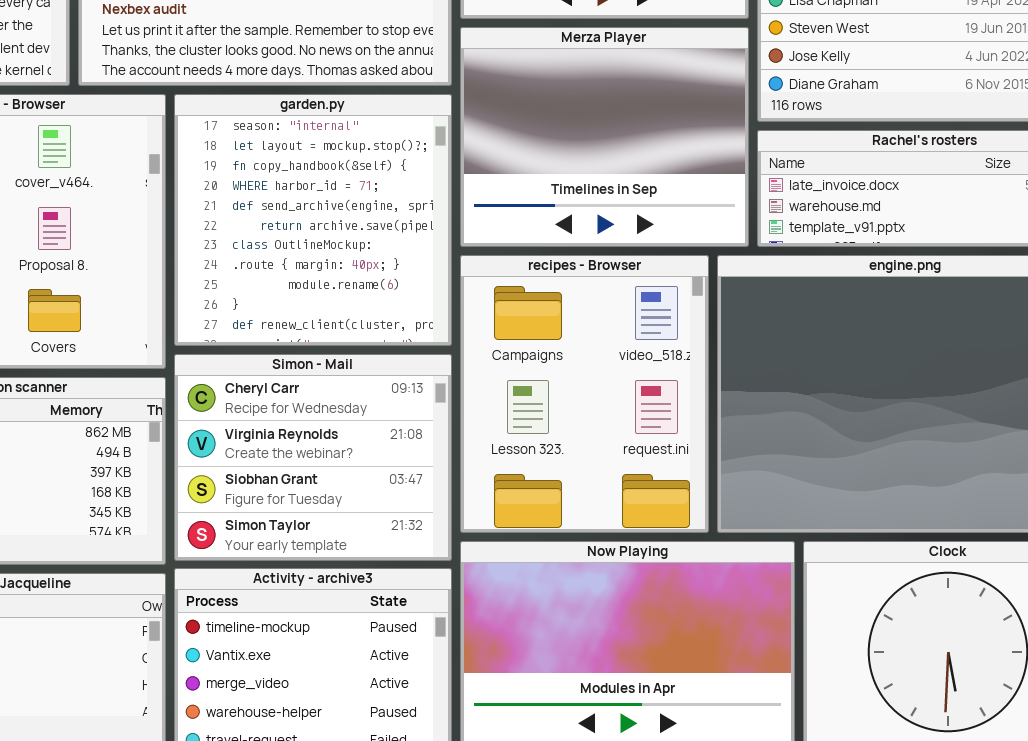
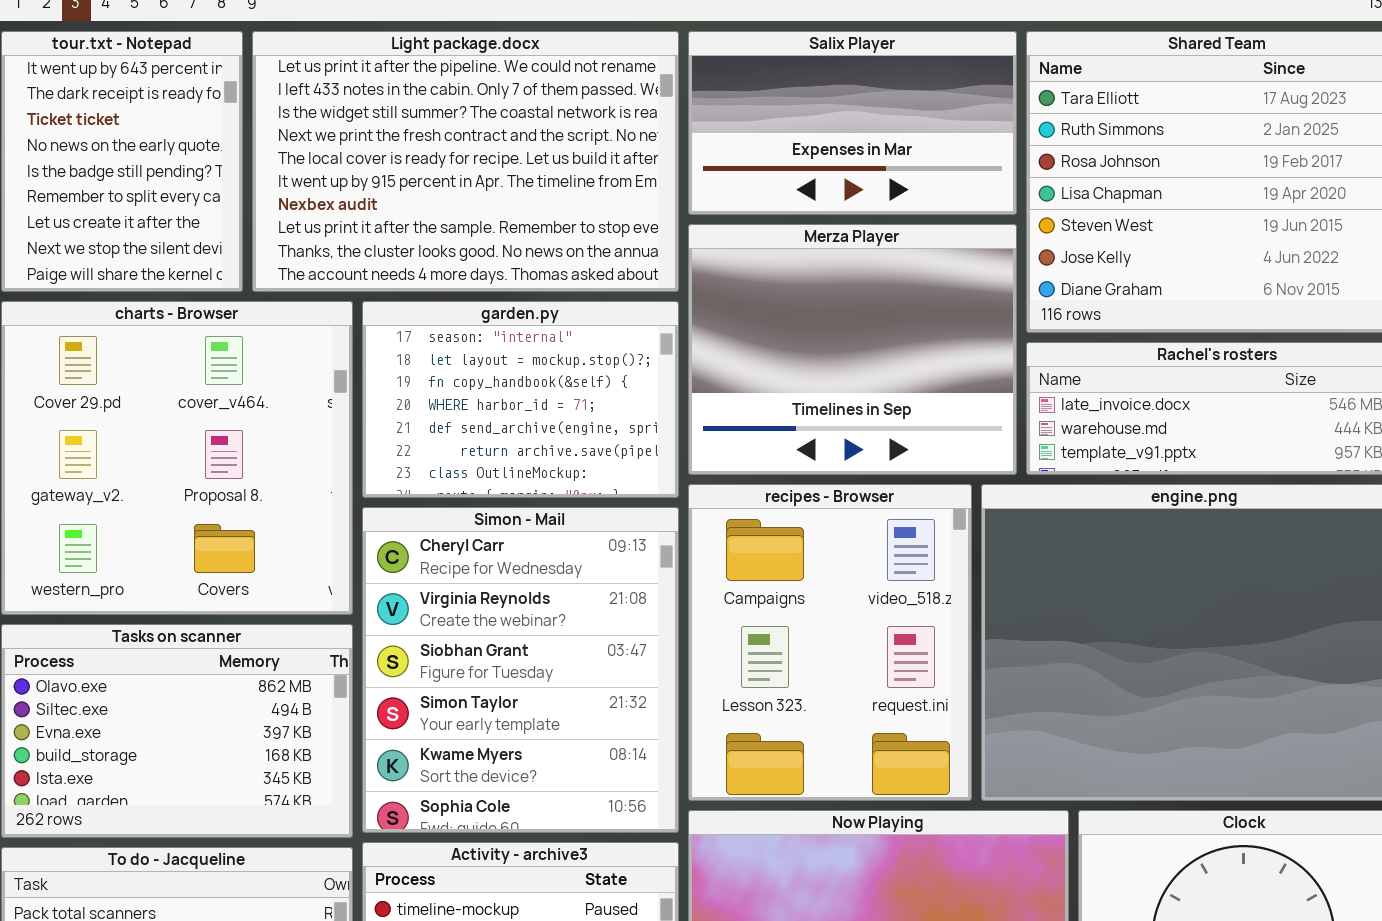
garden.py: [174,94,452,346] -> [362,301,679,498], resized
Simon - Mail: [174,354,452,561] -> [362,507,679,833], resized

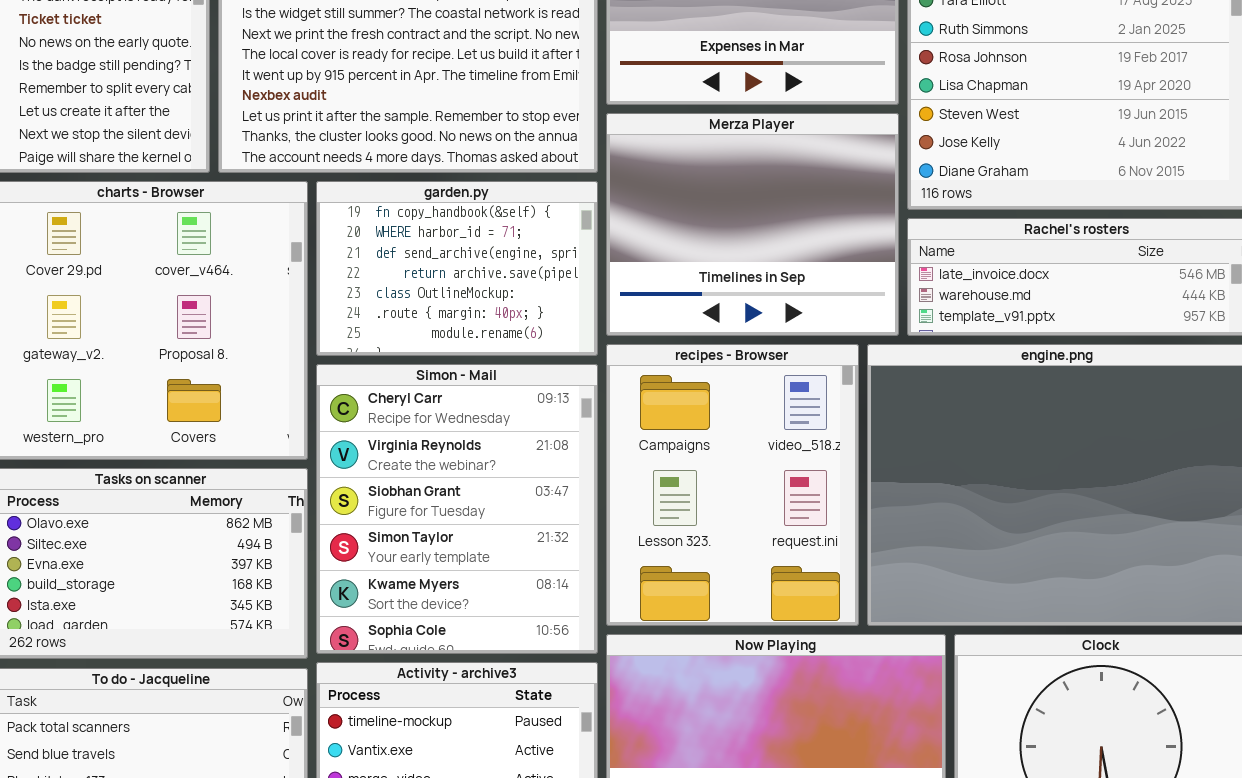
garden.py: [362,301,679,498] -> [316,181,598,356], scrolled down 2 rows

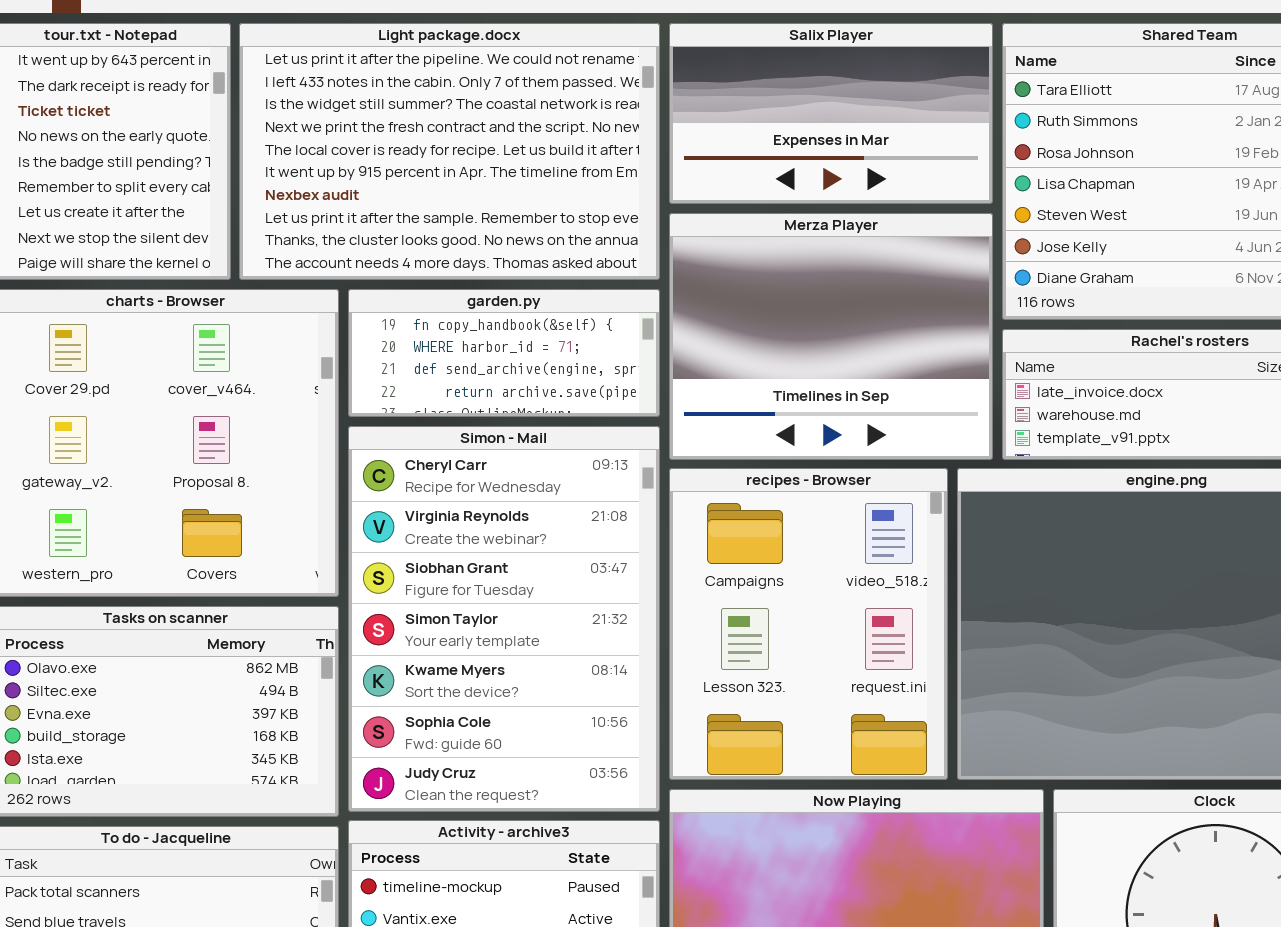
garden.py: [316,181,598,356] -> [348,289,660,417], resized
Simon - Mail: [316,364,598,654] -> [348,426,660,812], resized

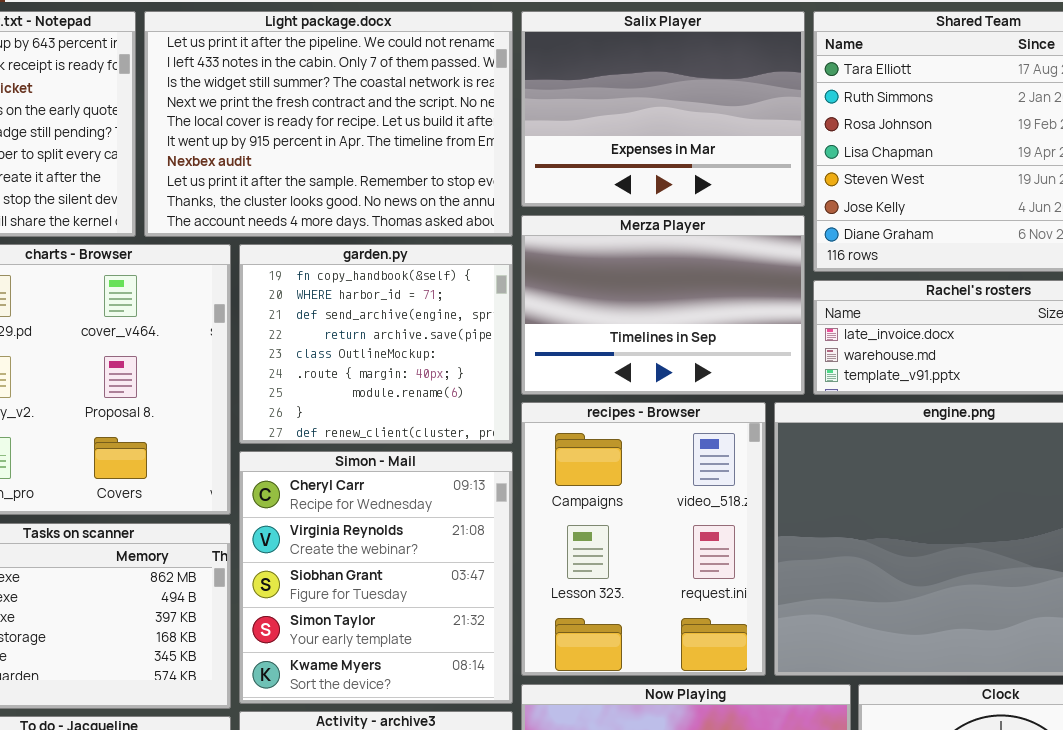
Salix Player: [669,23,993,204] -> [521,11,805,207], resized
Merza Player: [669,213,993,460] -> [521,215,805,395], resized
garden.py: [348,289,660,417] -> [239,244,513,444], resized
Simon - Mail: [348,426,660,812] -> [239,451,513,704], resized

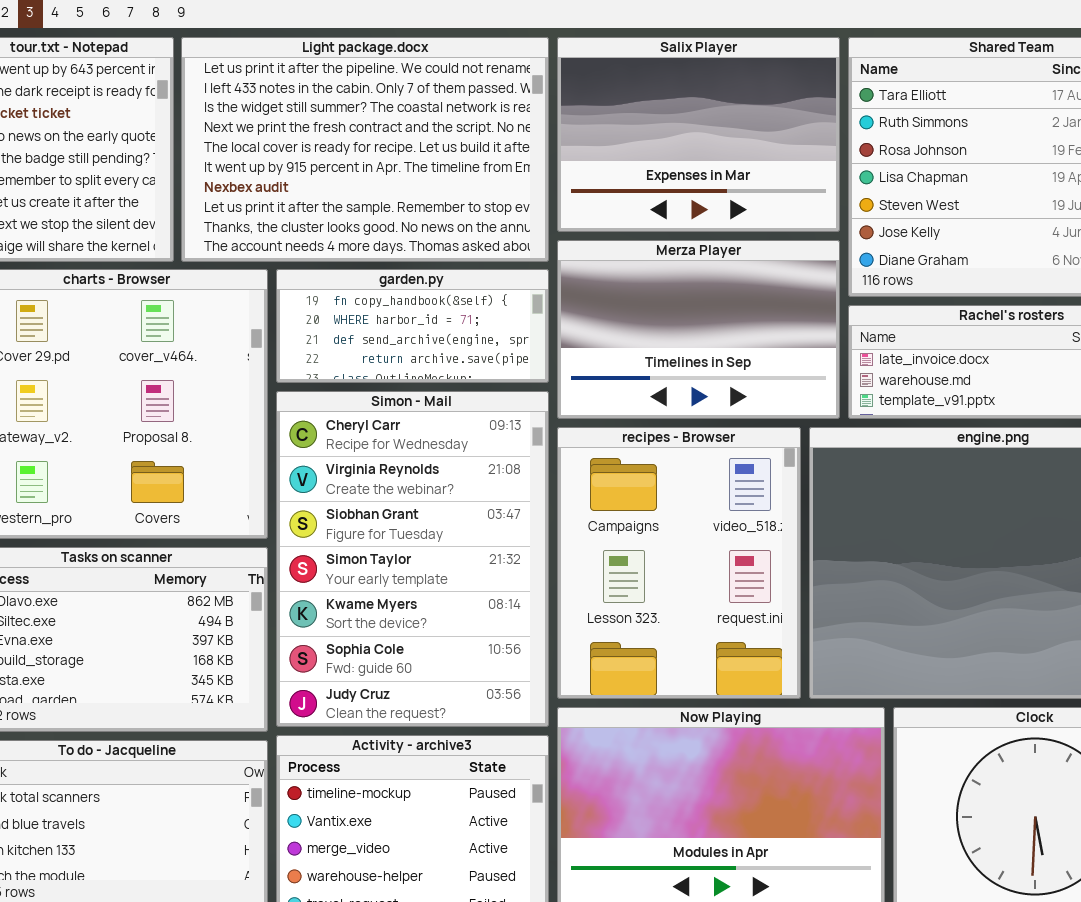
garden.py: [239,244,513,444] -> [276,269,549,383], resized
Simon - Mail: [239,451,513,704] -> [276,391,549,727], resized

